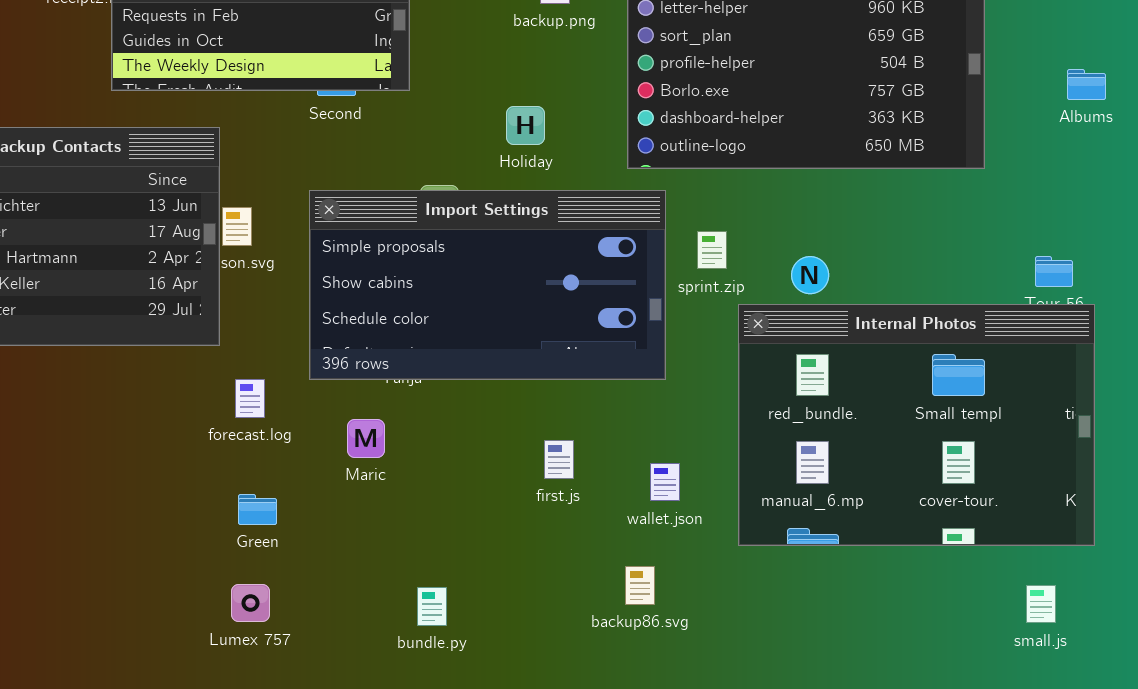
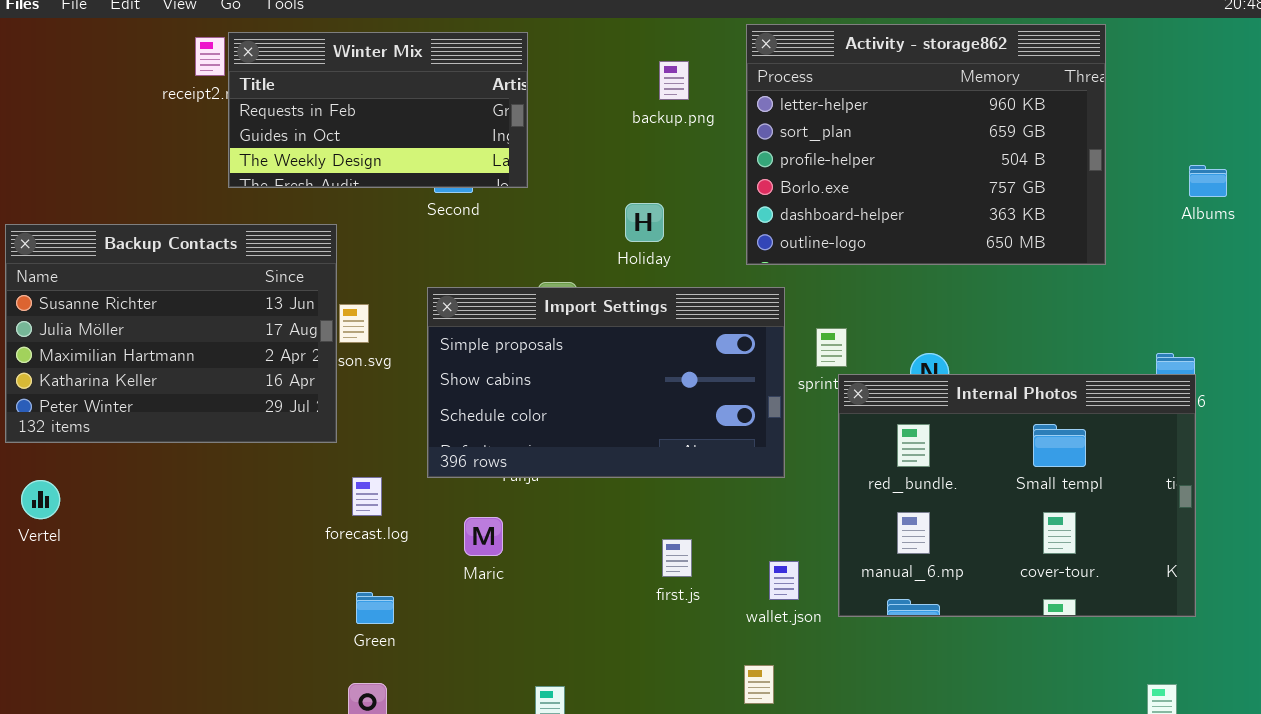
Internal Photos: [738,304,1095,546] -> [838,374,1196,617], moved

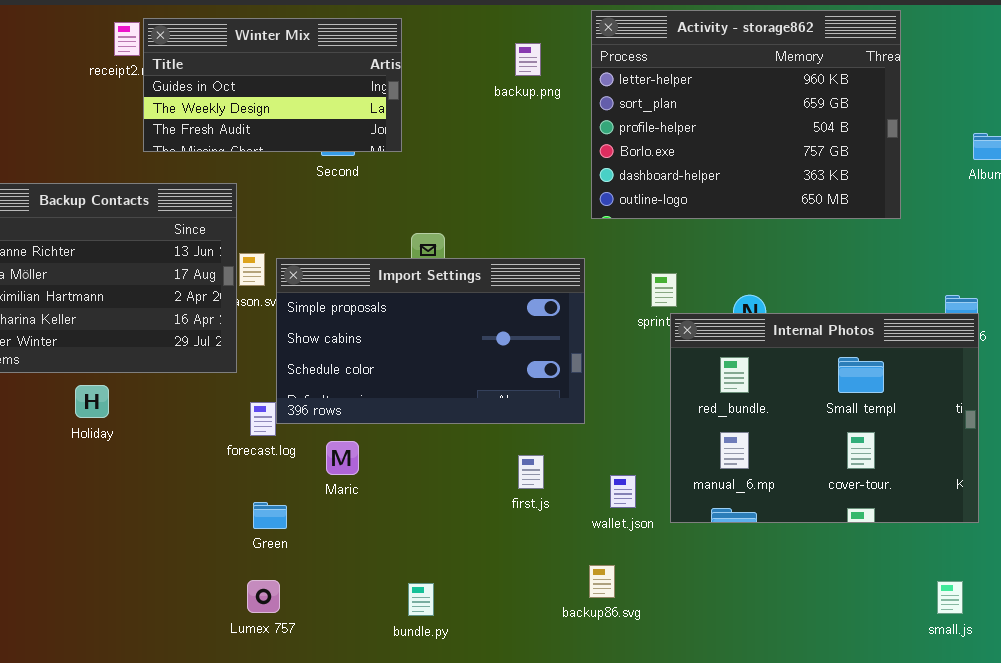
Winter Mix: [228,32,528,188] -> [143,18,402,152], scrolled down 1 row
Holiday: [625,203,664,242] -> [75,385,109,418], moved
Import Settings: [427,287,785,478] -> [276,258,585,424], moved
Maric: [464,517,503,556] -> [326,441,359,475], moved

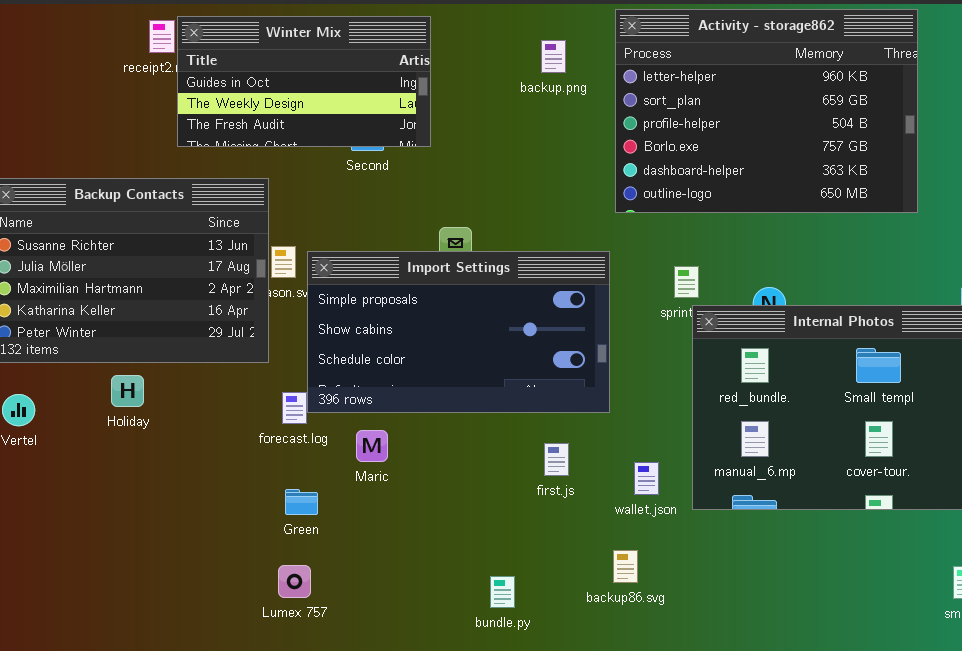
bundle.py: [408,583,434,616] -> [490,576,515,608], moved

